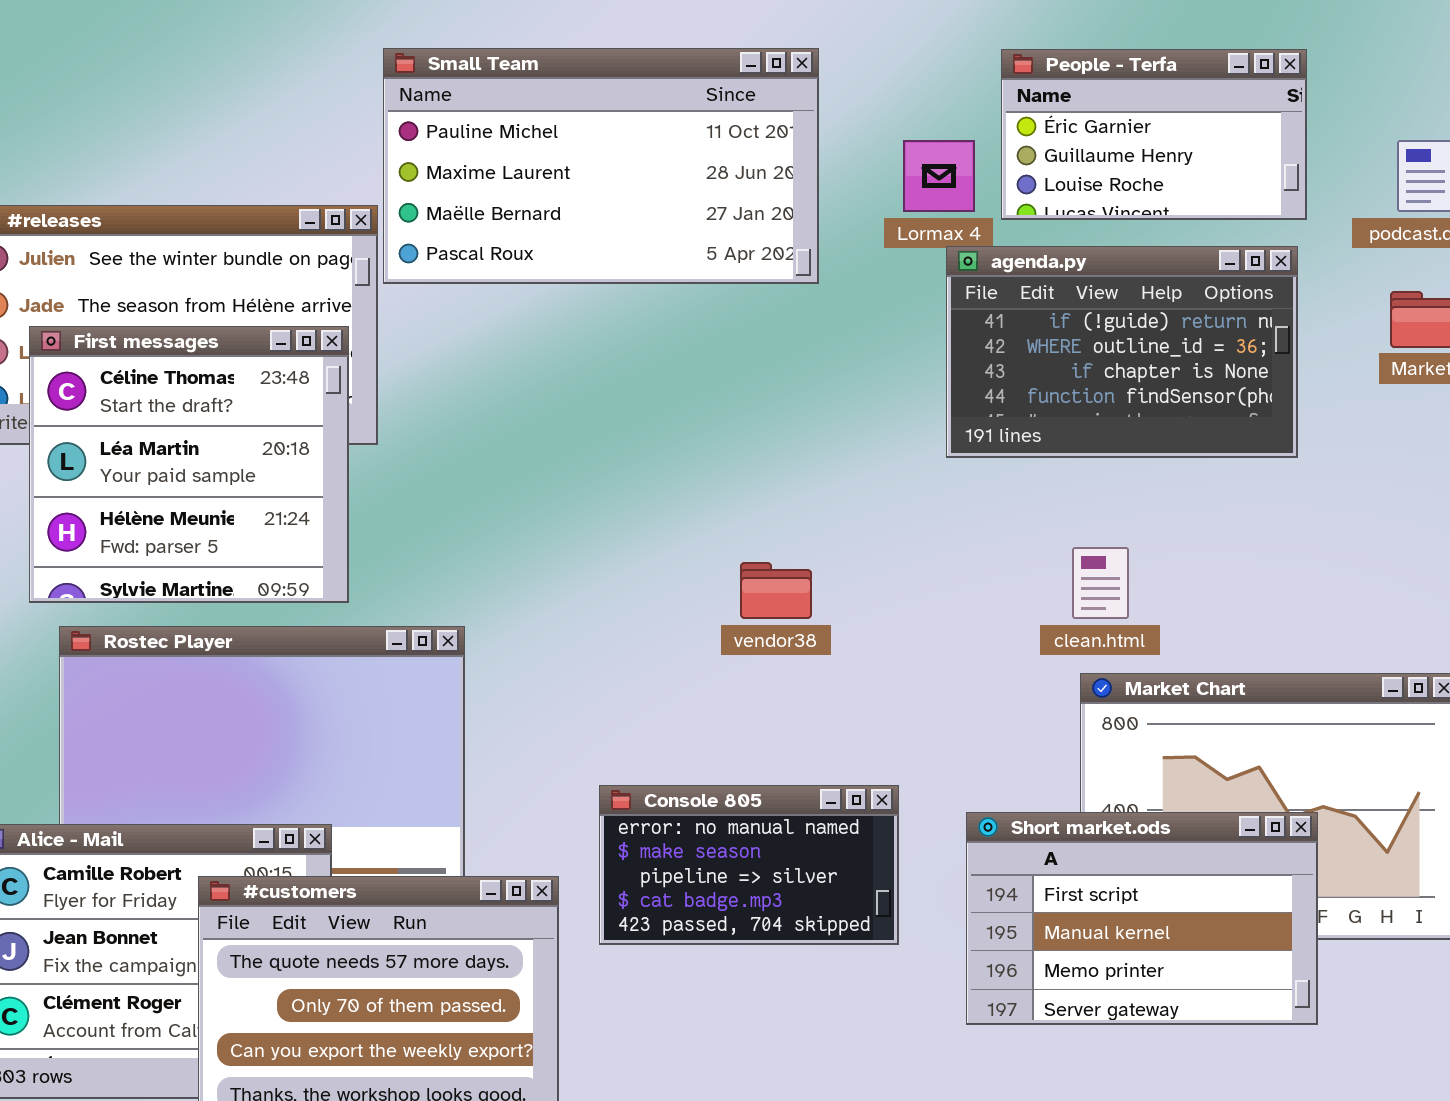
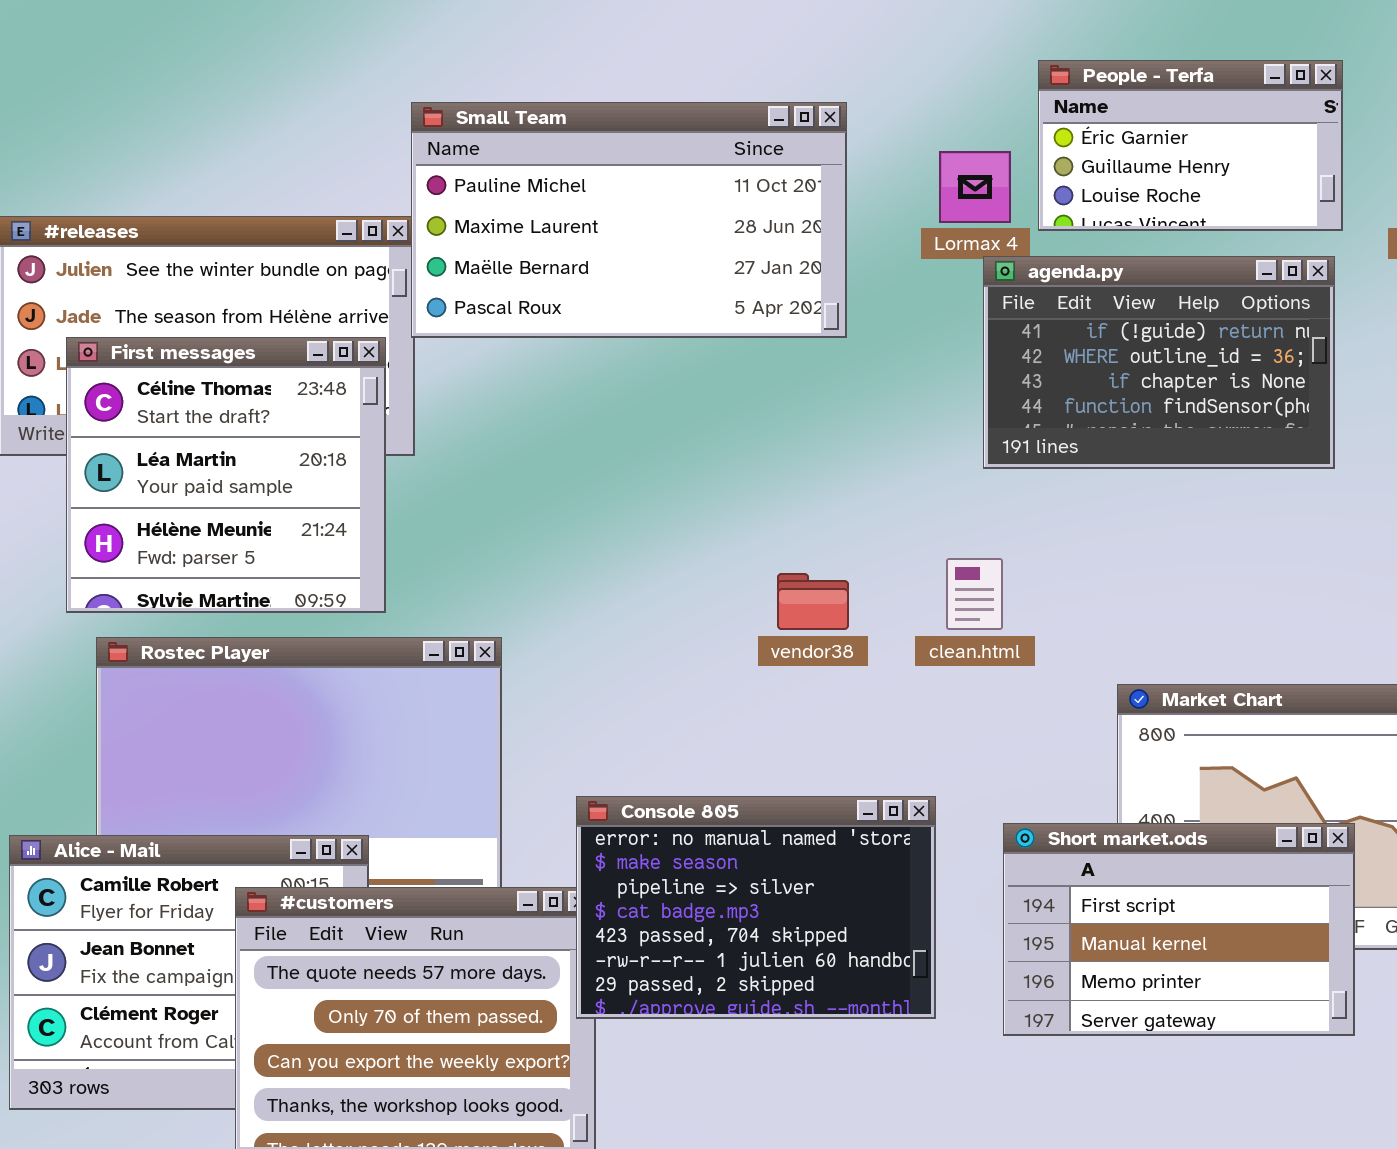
Small Team: [383,48,819,284] -> [411,102,847,338], moved
clean.html: [1072,547,1129,619] -> [946,558,1003,630], moved
Console 805: [599,785,899,945] -> [576,796,936,1019], resized

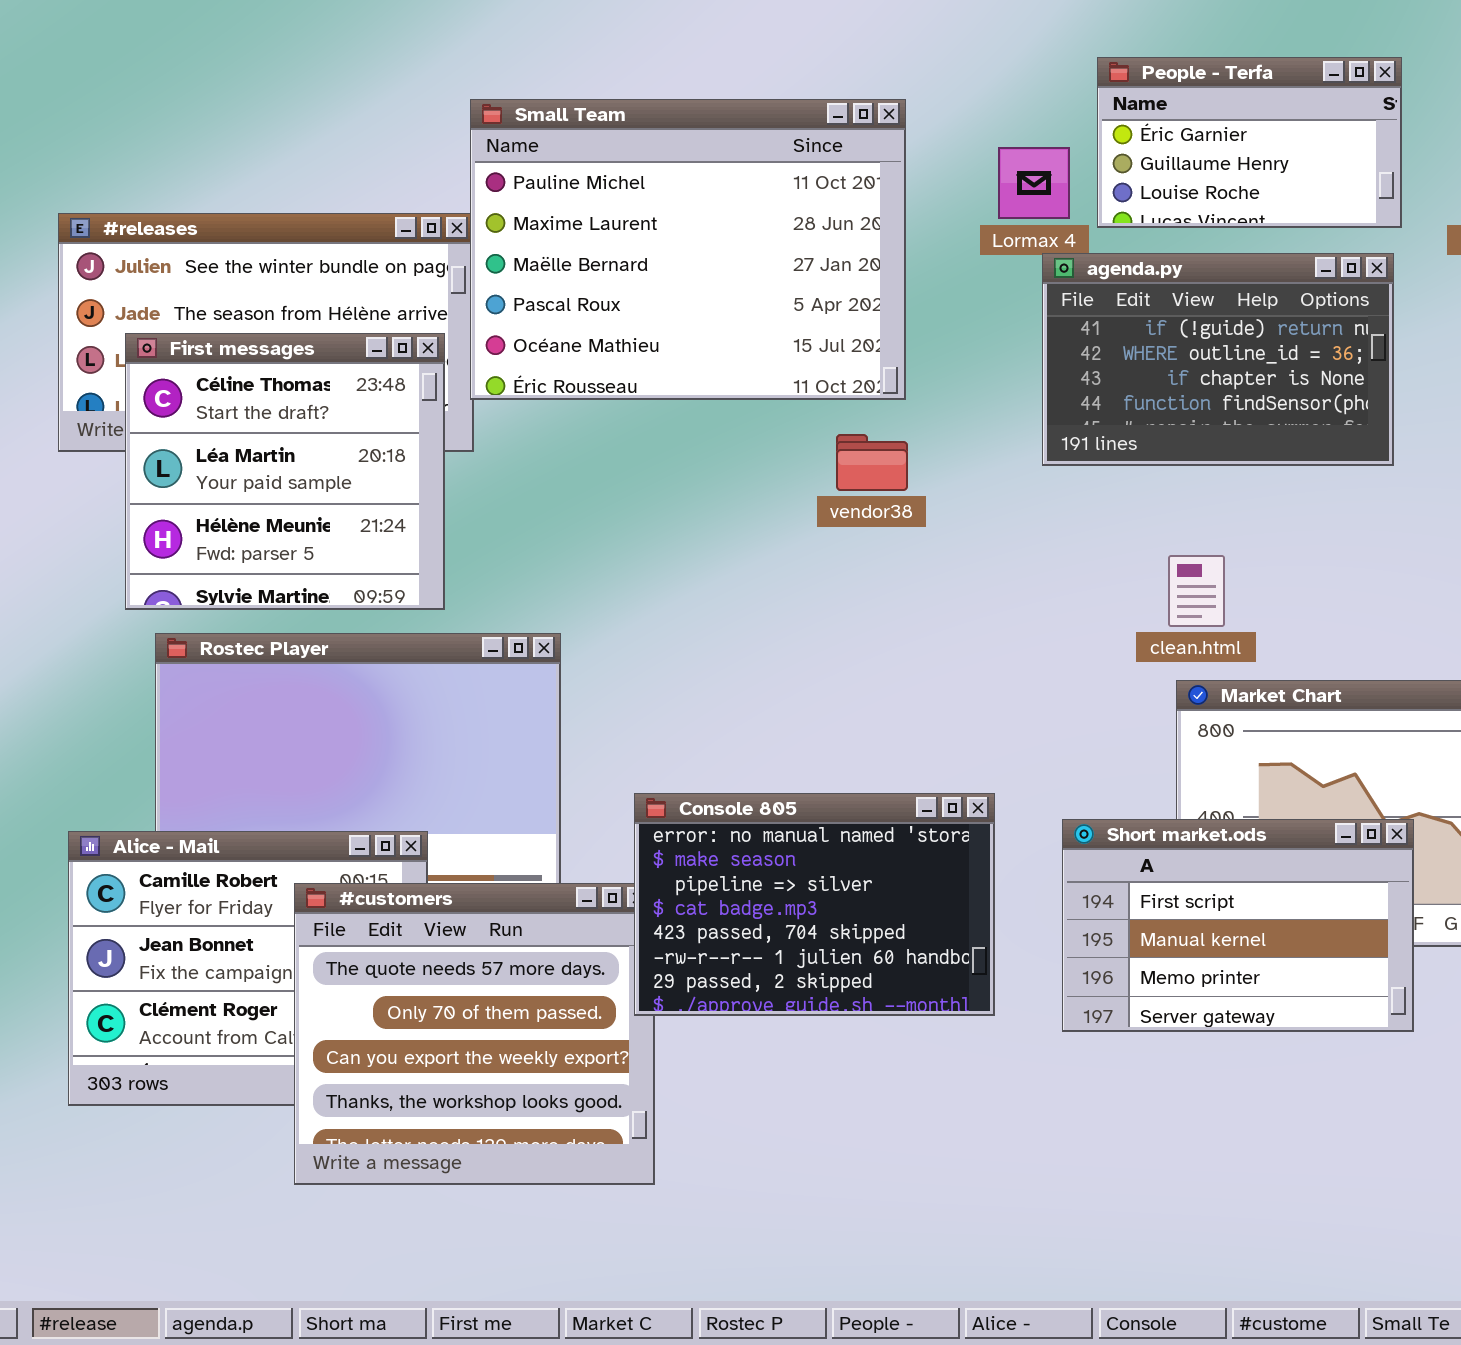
Small Team: [411,102,847,338] -> [470,99,906,400], resized
clean.html: [946,558,1003,630] -> [1168,555,1225,627], moved
vendor38: [777,573,849,630] -> [836,434,908,491], moved

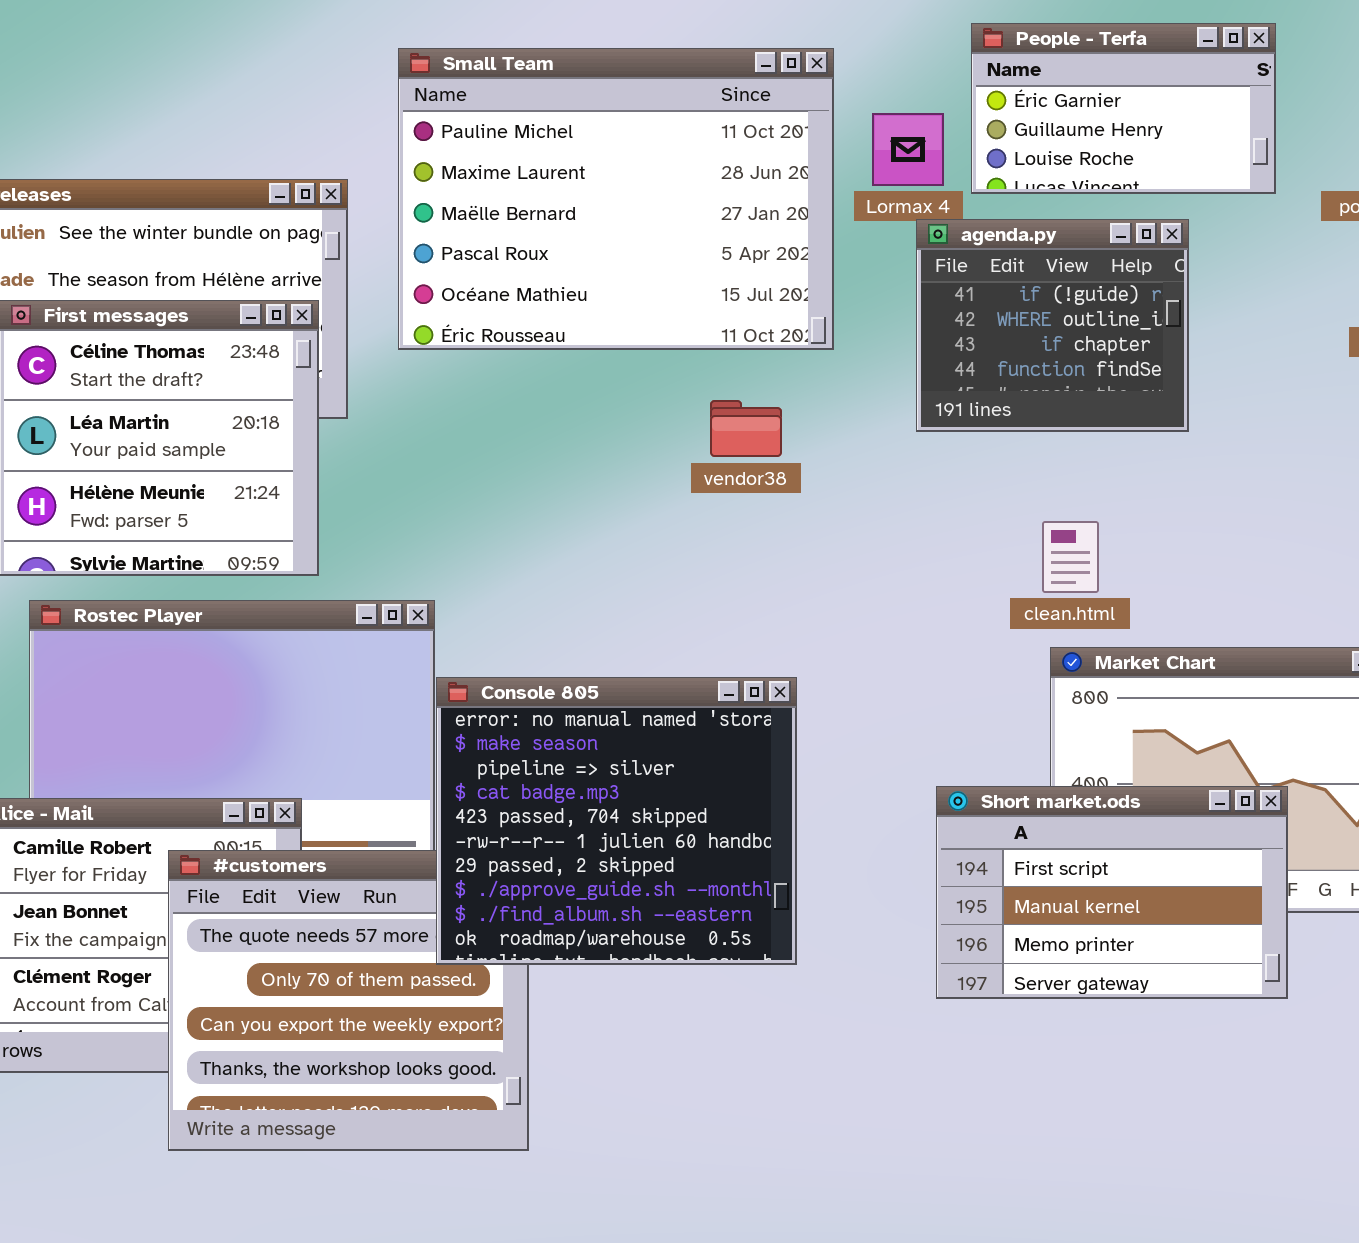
Small Team: [470,99,906,400] -> [398,48,834,350], moved
agenda.py: [1042,253,1394,466] -> [916,219,1189,432], resized
Console 805: [634,793,995,1016] -> [436,677,797,965], moved, resized

